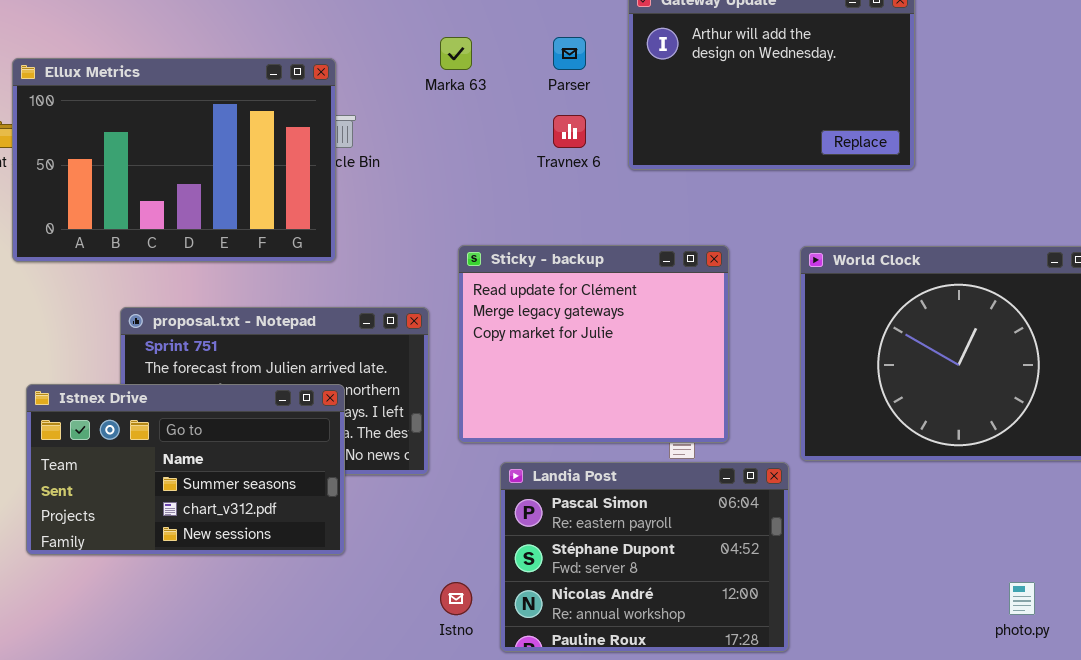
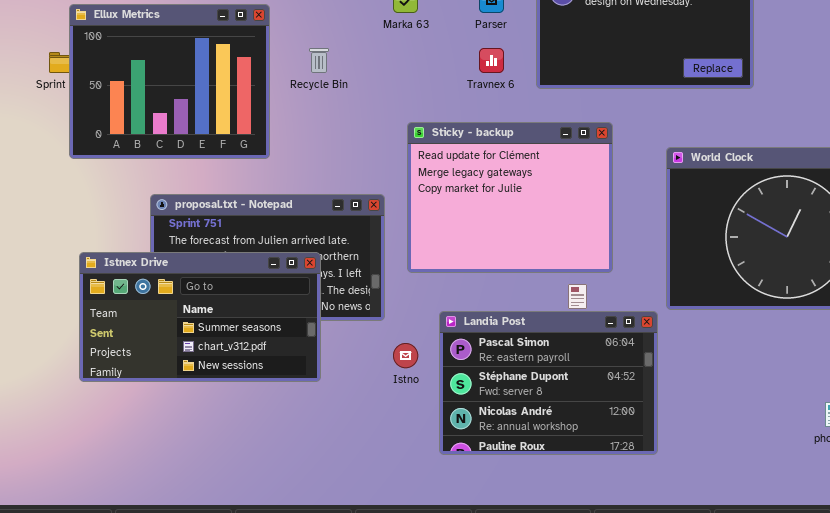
Ellux Metrics: [12,58,336,262] -> [69,4,270,159], resized
Sticky - backup: [458,245,729,443] -> [407,122,613,273], moved
Istno: [440,582,472,615] -> [393,343,418,368], moved

